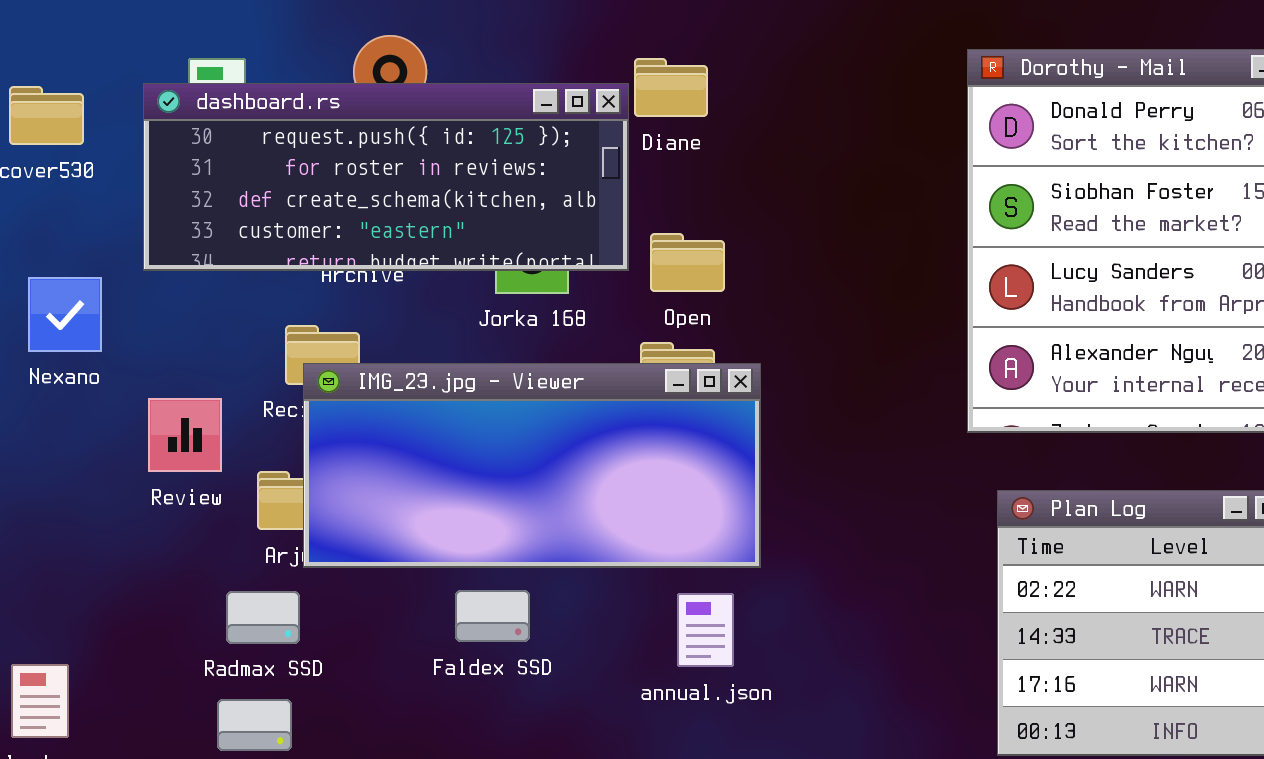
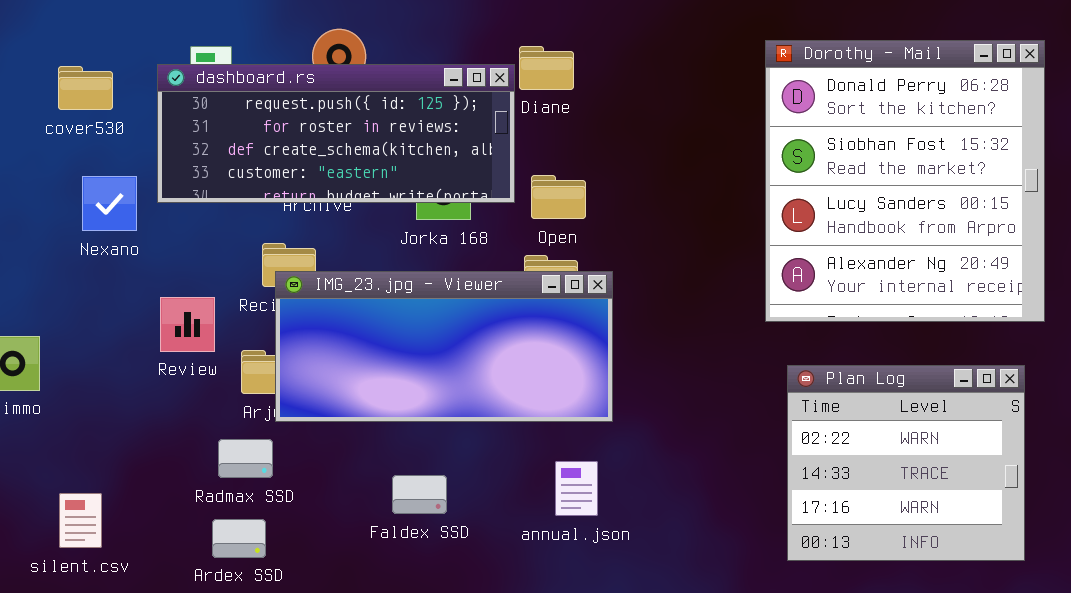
Nexano: [28,277,102,352] -> [82,176,137,231], moved
Faldex SSD: [455,590,530,642] -> [392,475,447,514], moved
annual.json: [677,593,734,667] -> [555,461,598,516], moved

